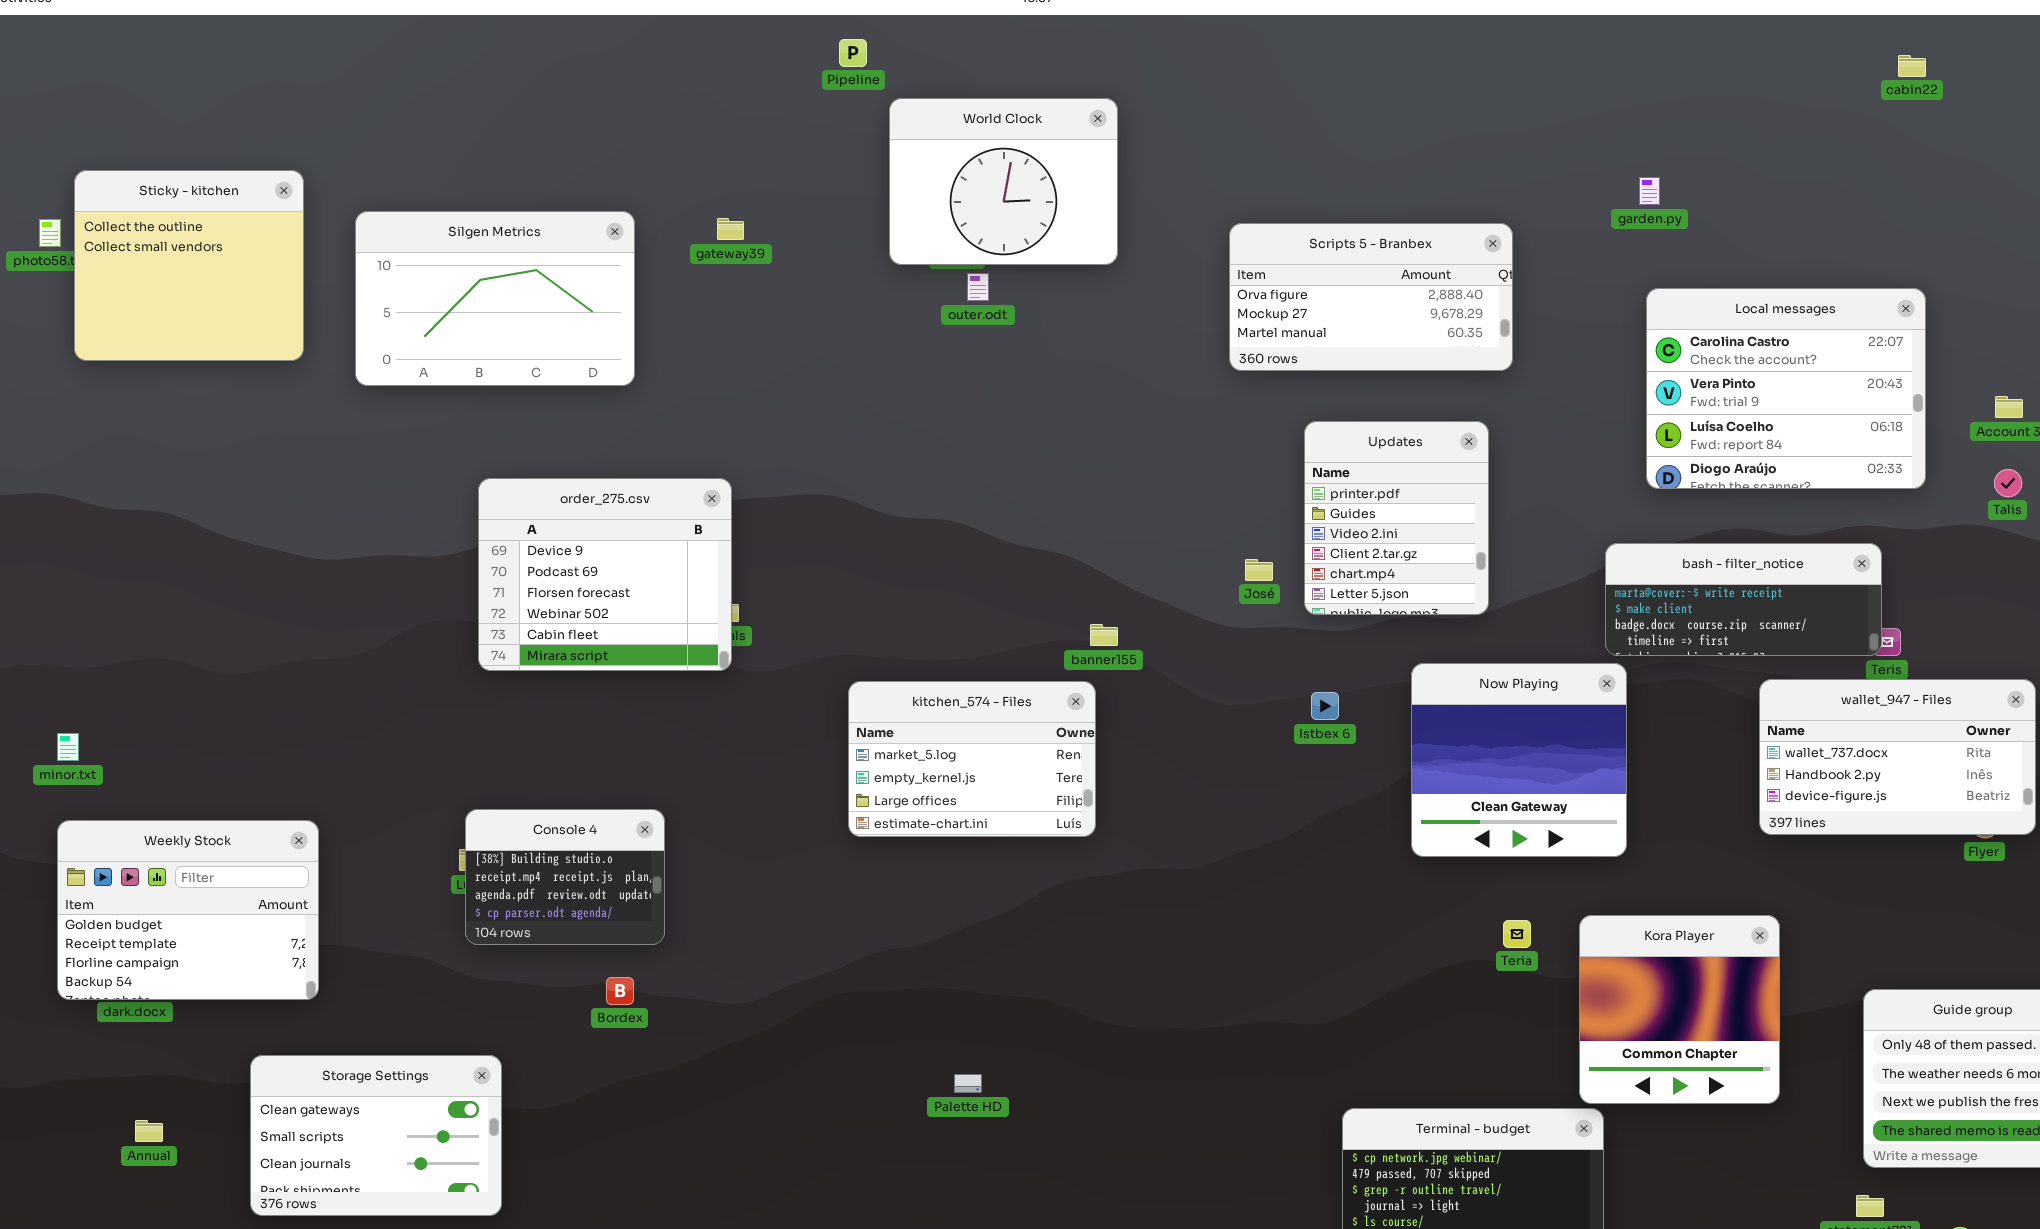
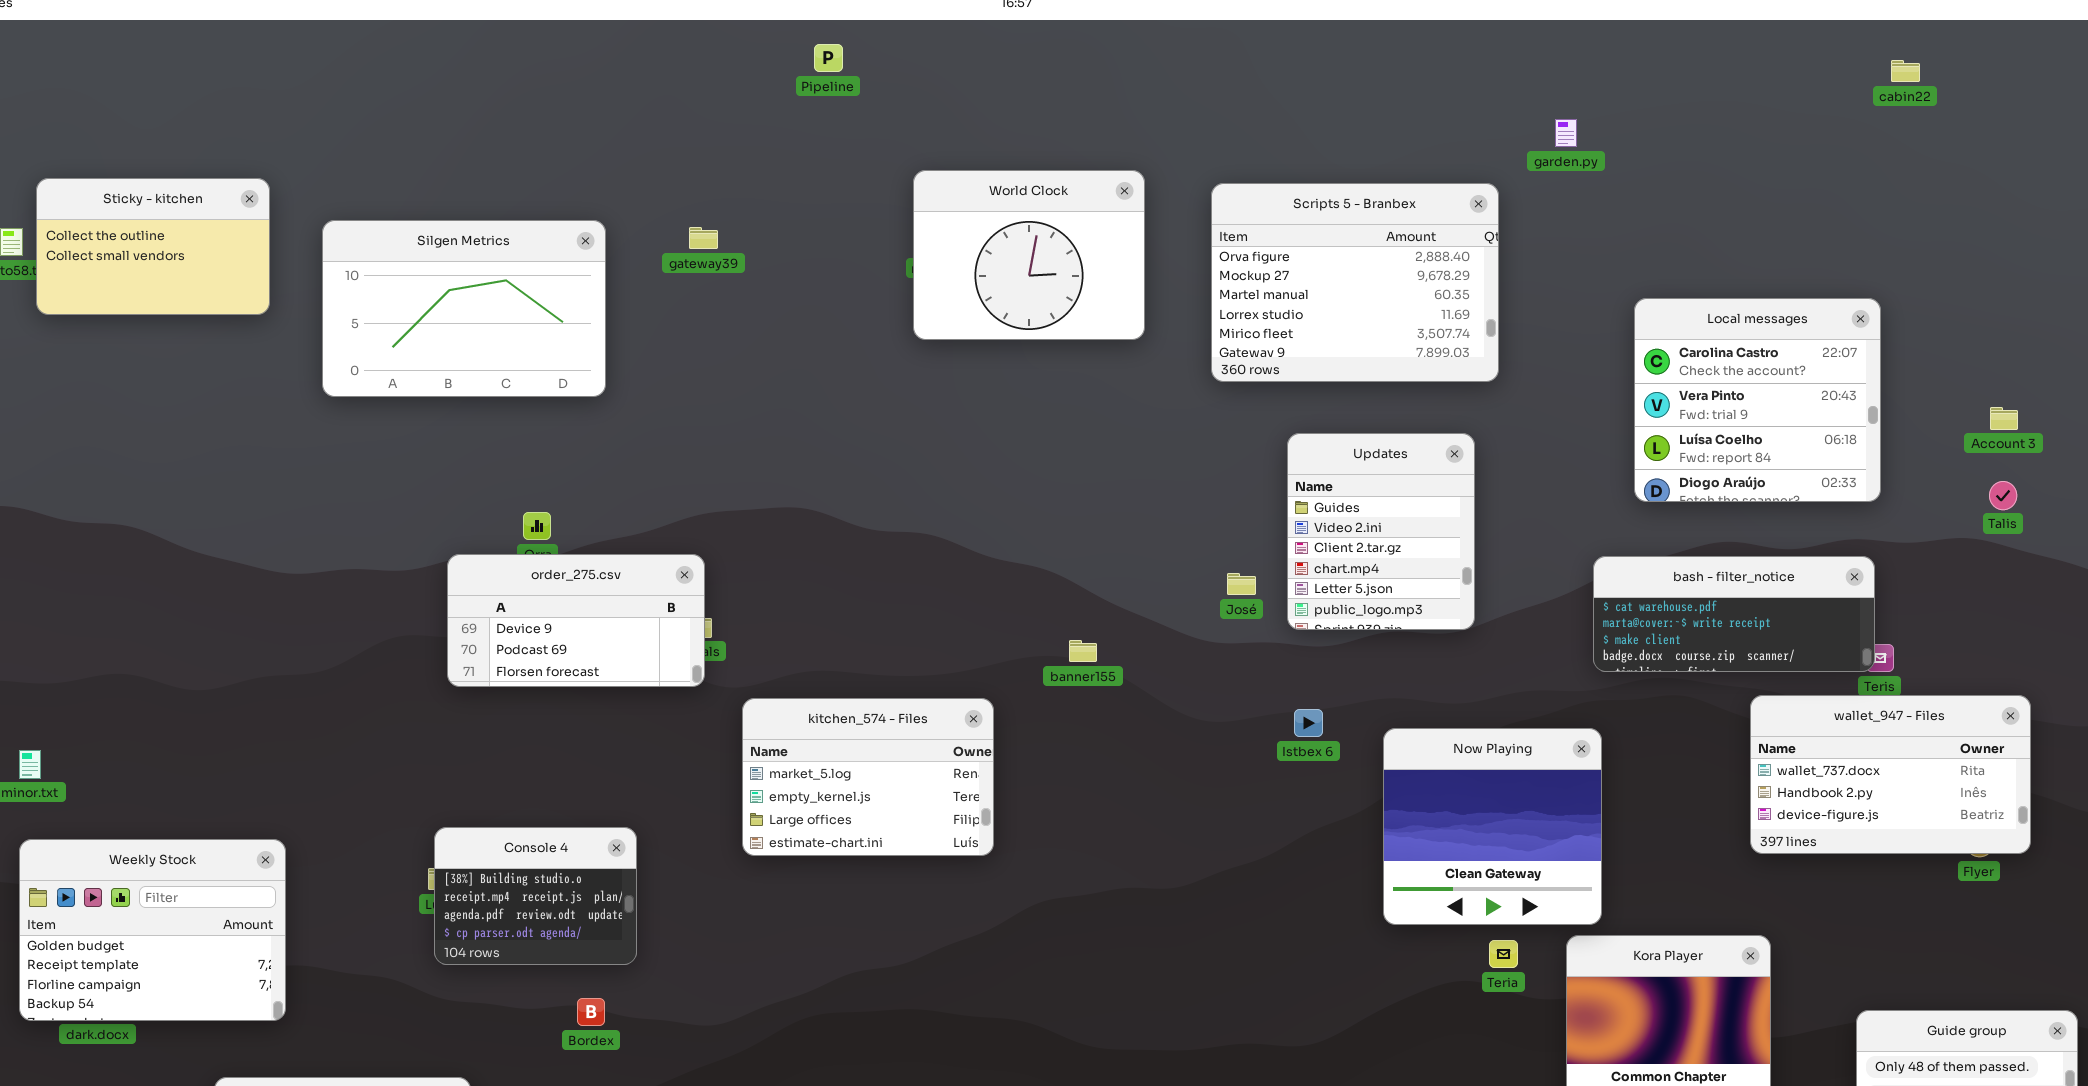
World Clock: [889,98,1118,265] -> [913,170,1145,340], moved
Sticky - kitchen: [74,170,304,361] -> [36,178,270,315], resized
garden.py: [1639,177,1660,205] -> [1555,119,1577,147], moved
Scripts 5 - Branbex: [1229,223,1513,371] -> [1211,183,1499,382], resized
Local messages: [1646,288,1926,489] -> [1634,298,1881,502], resized
Updates: [1304,421,1489,615] -> [1287,433,1475,630], scrolled down 1 row
order_275.csv: [478,478,732,671] -> [447,554,705,687], resized
bash - filter_notice: [1605,543,1882,656] -> [1593,556,1875,672], scrolled up 1 row
Now Playing: [1411,663,1627,857] -> [1383,728,1602,925], moved
kitchen_574 - Files: [848,681,1096,837] -> [742,698,994,856], moved

